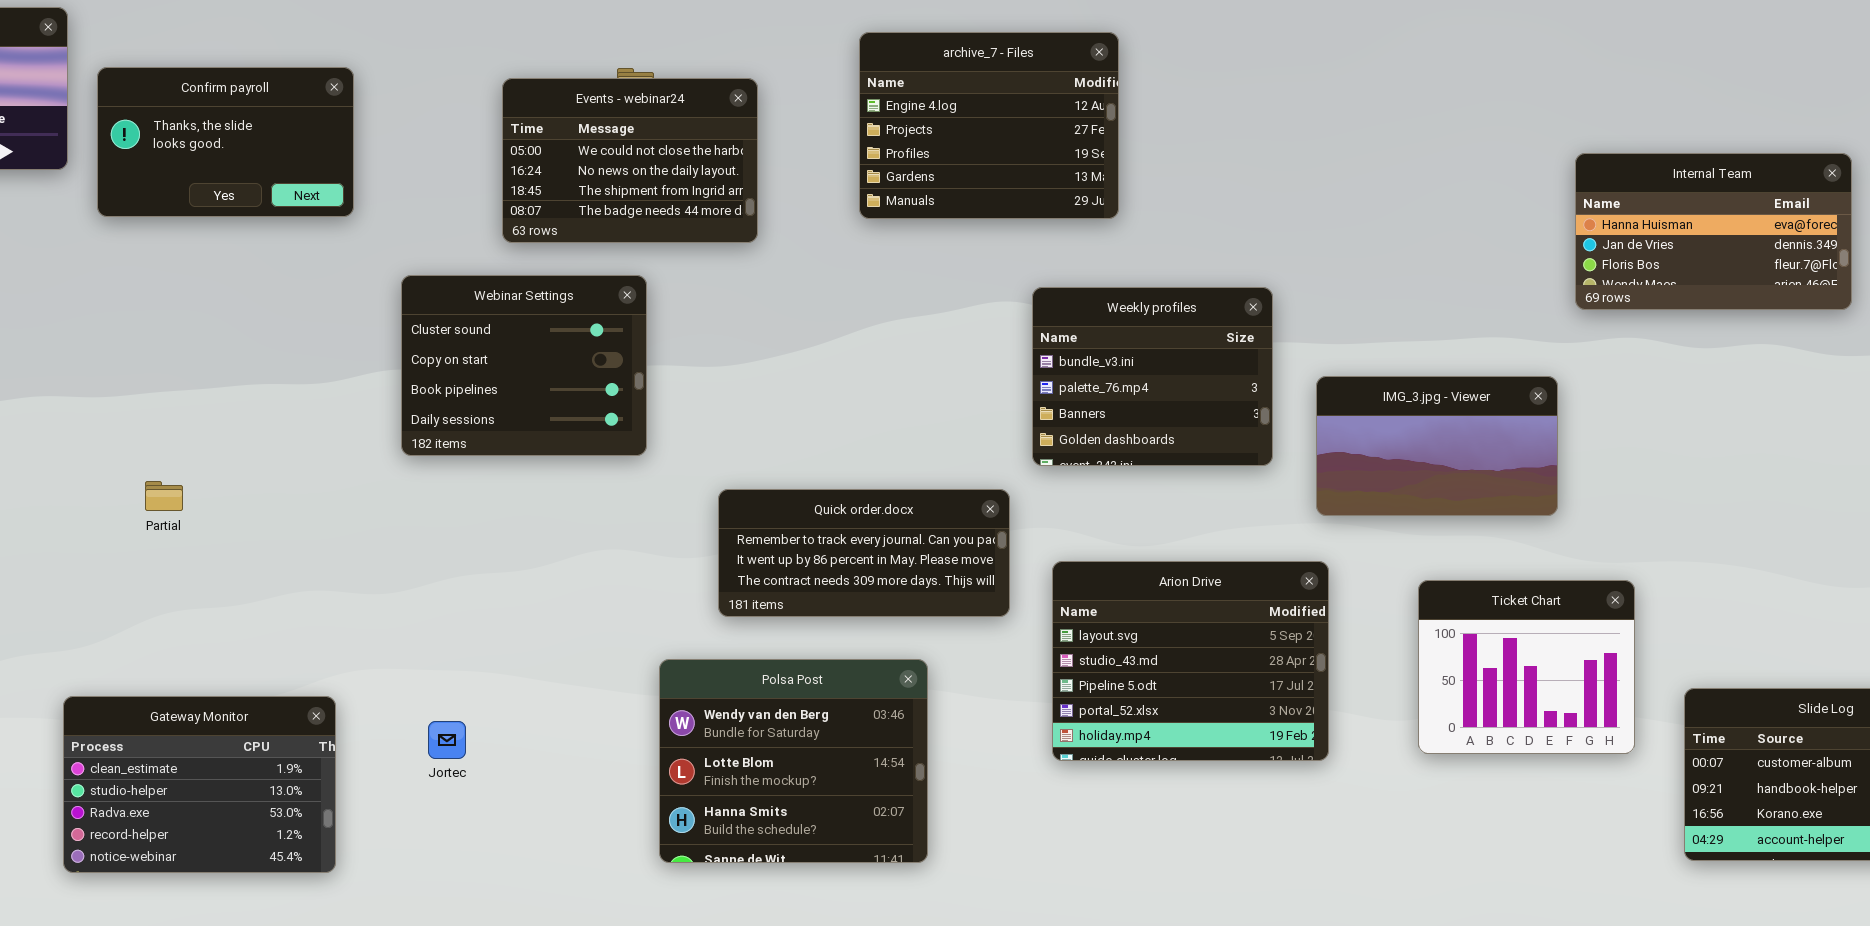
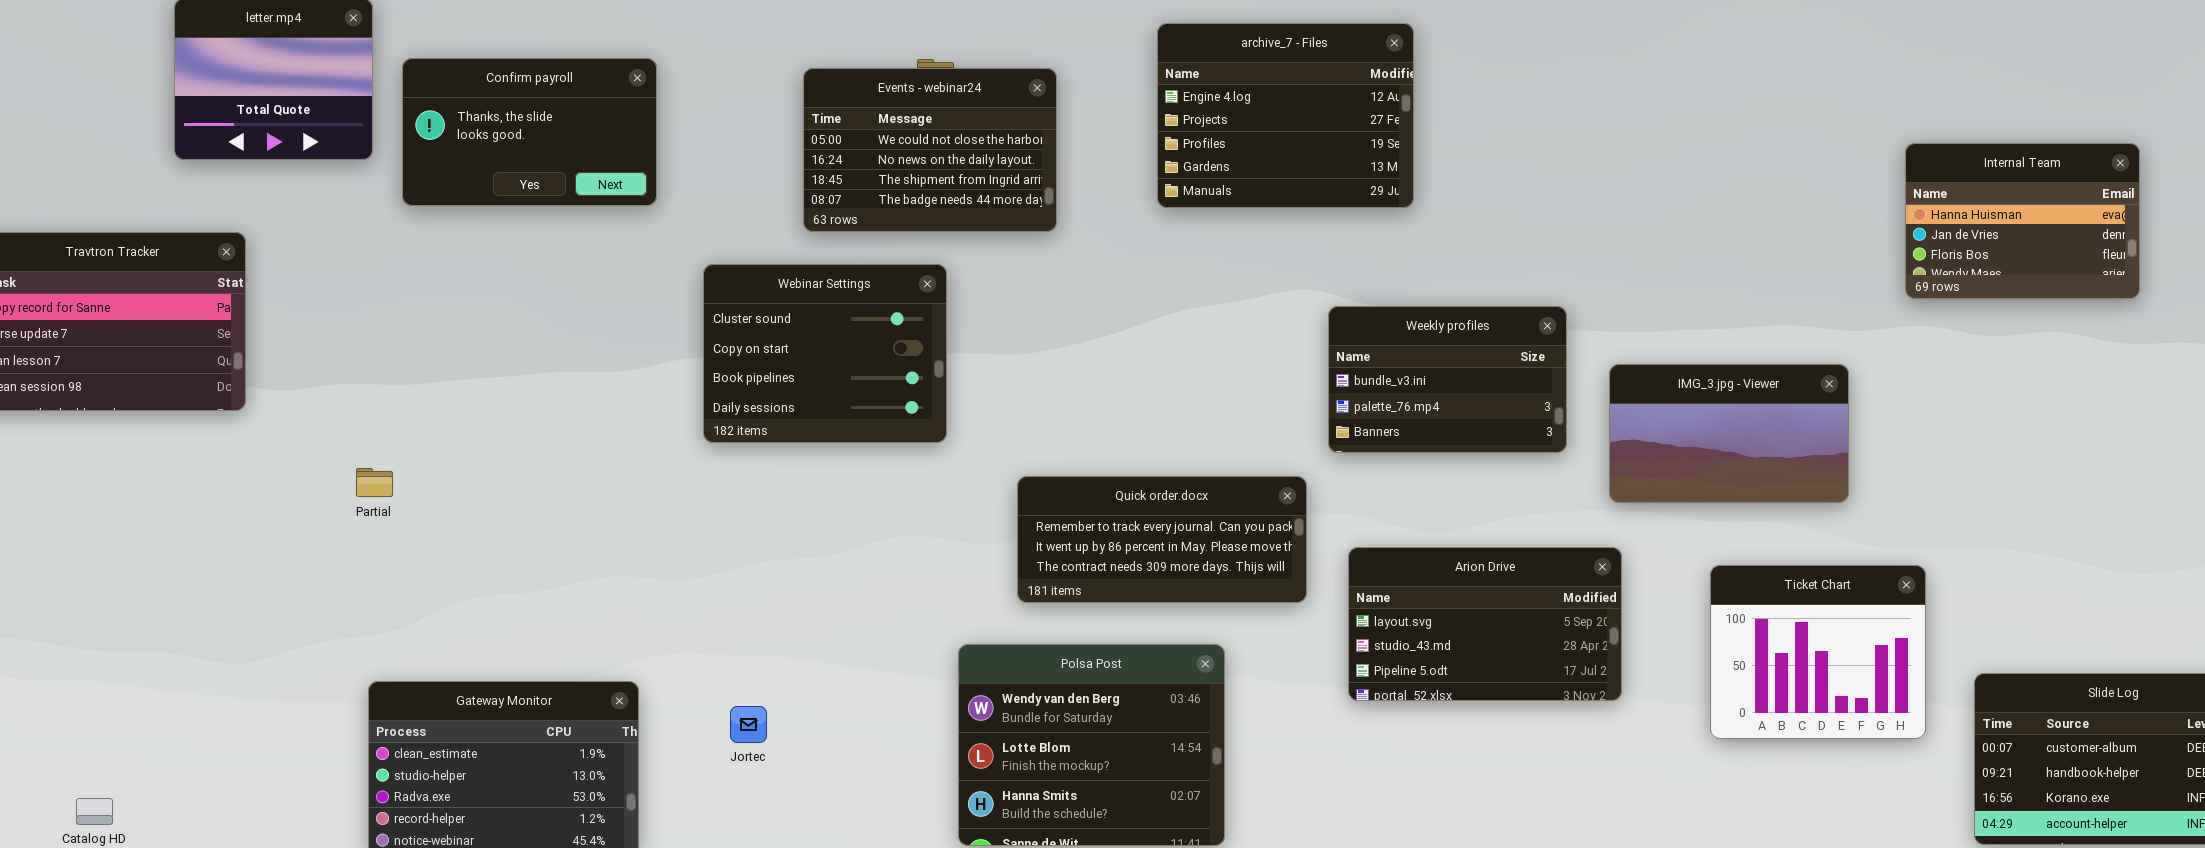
Internal Team: [1575,153,1852,310] -> [1905,143,2140,299], resized
Weekly profiles: [1032,287,1273,466] -> [1328,306,1567,453], resized
Partial: [145,481,183,511] -> [356,468,393,497], moved
Arion Drive: [1052,561,1329,761] -> [1348,547,1622,701], resized

